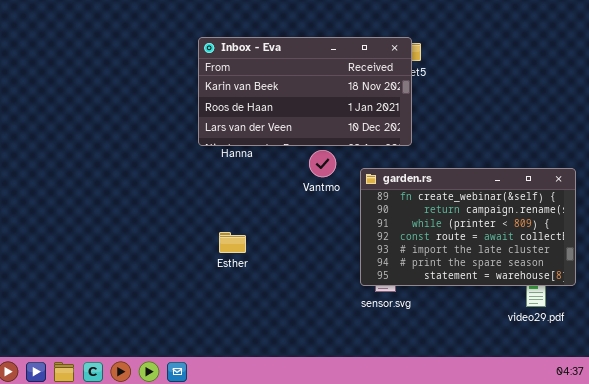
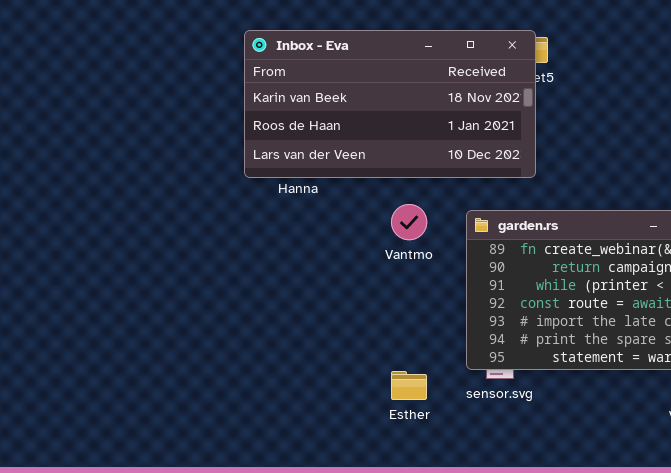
Vantmo: [309,150,336,177] -> [391,204,427,240], moved
Esther: [219,232,246,253] -> [391,371,427,400], moved

